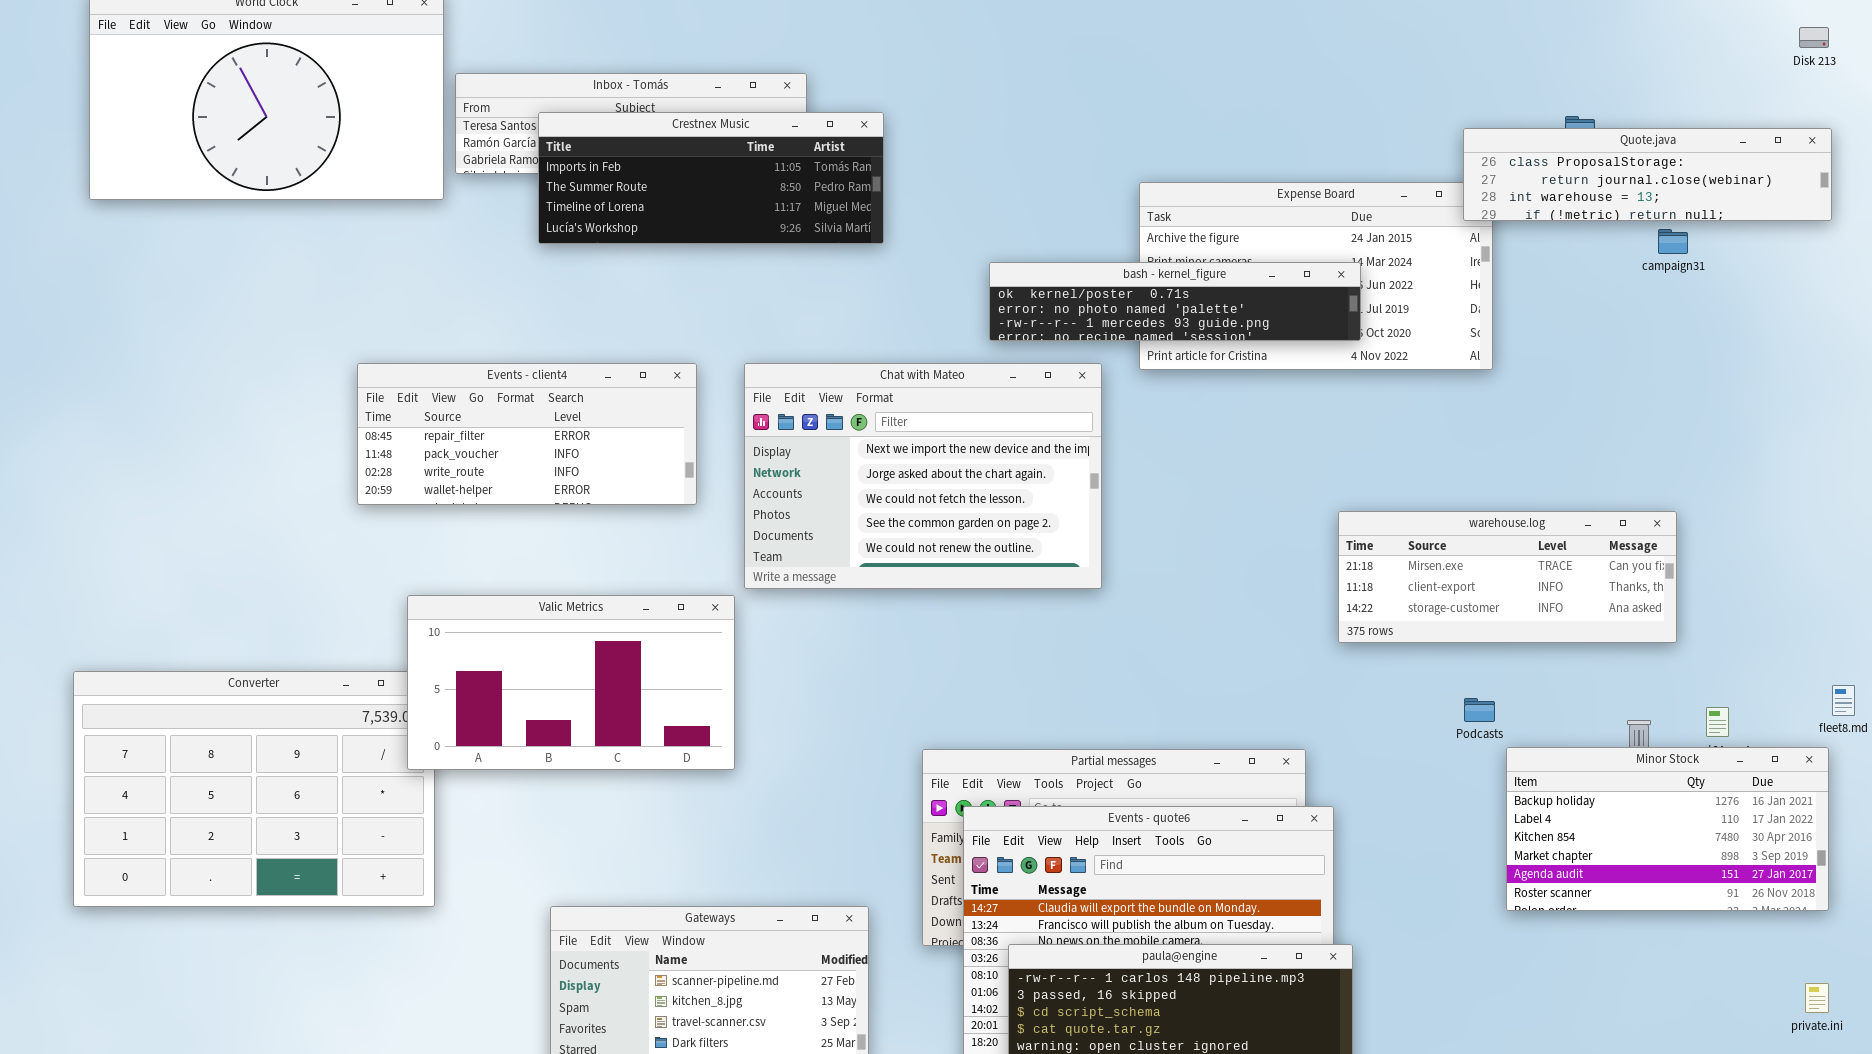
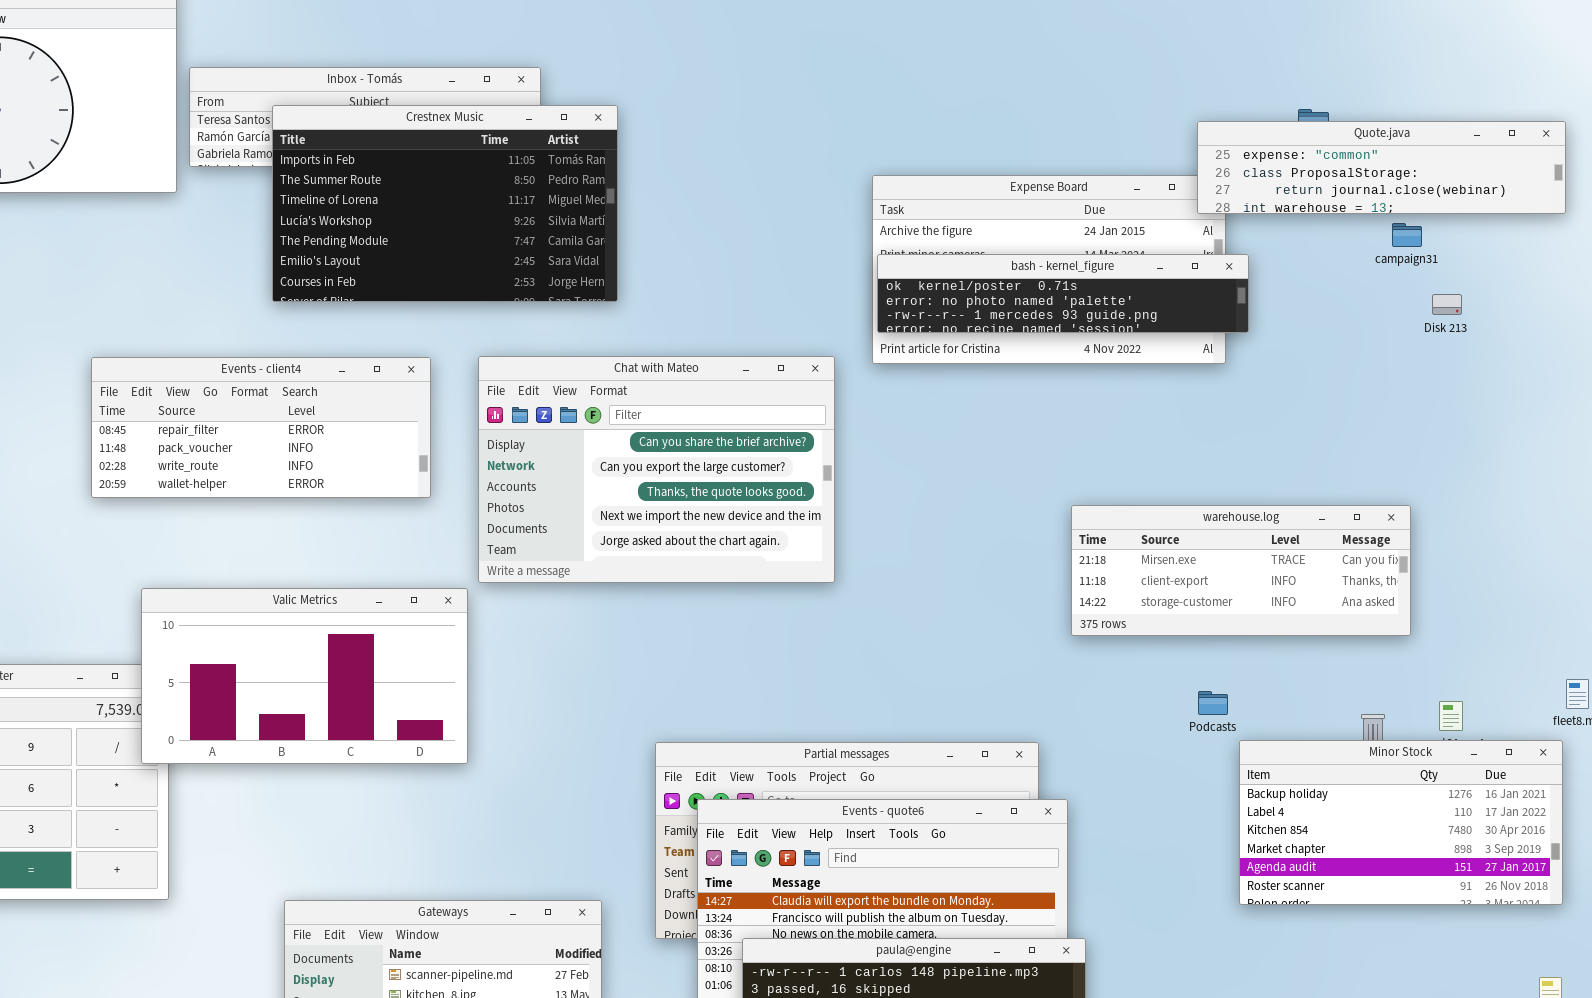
Disk 213: [1799,27,1829,48] -> [1432,294,1462,315], moved
Crestnex Music: [538,112,884,244] -> [272,105,618,302], resized
Quote.java: [1463,128,1832,221] -> [1197,121,1566,214], scrolled up 1 row
bash - kernel_figure: [989,262,1361,341] -> [877,254,1249,333], moved
Chat with Mateo: [744,363,1102,589] -> [478,356,835,583], scrolled up 3 rows

